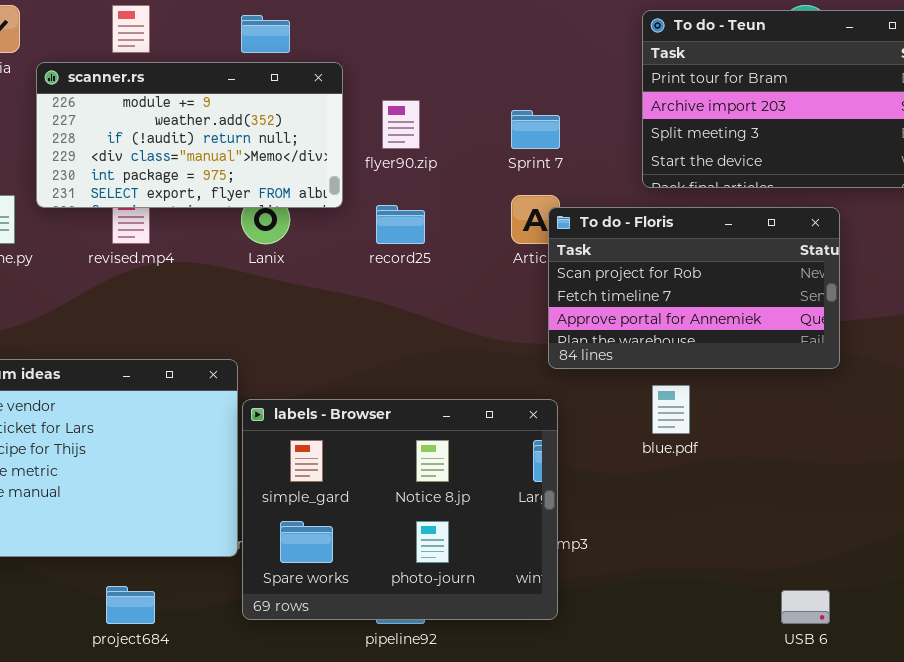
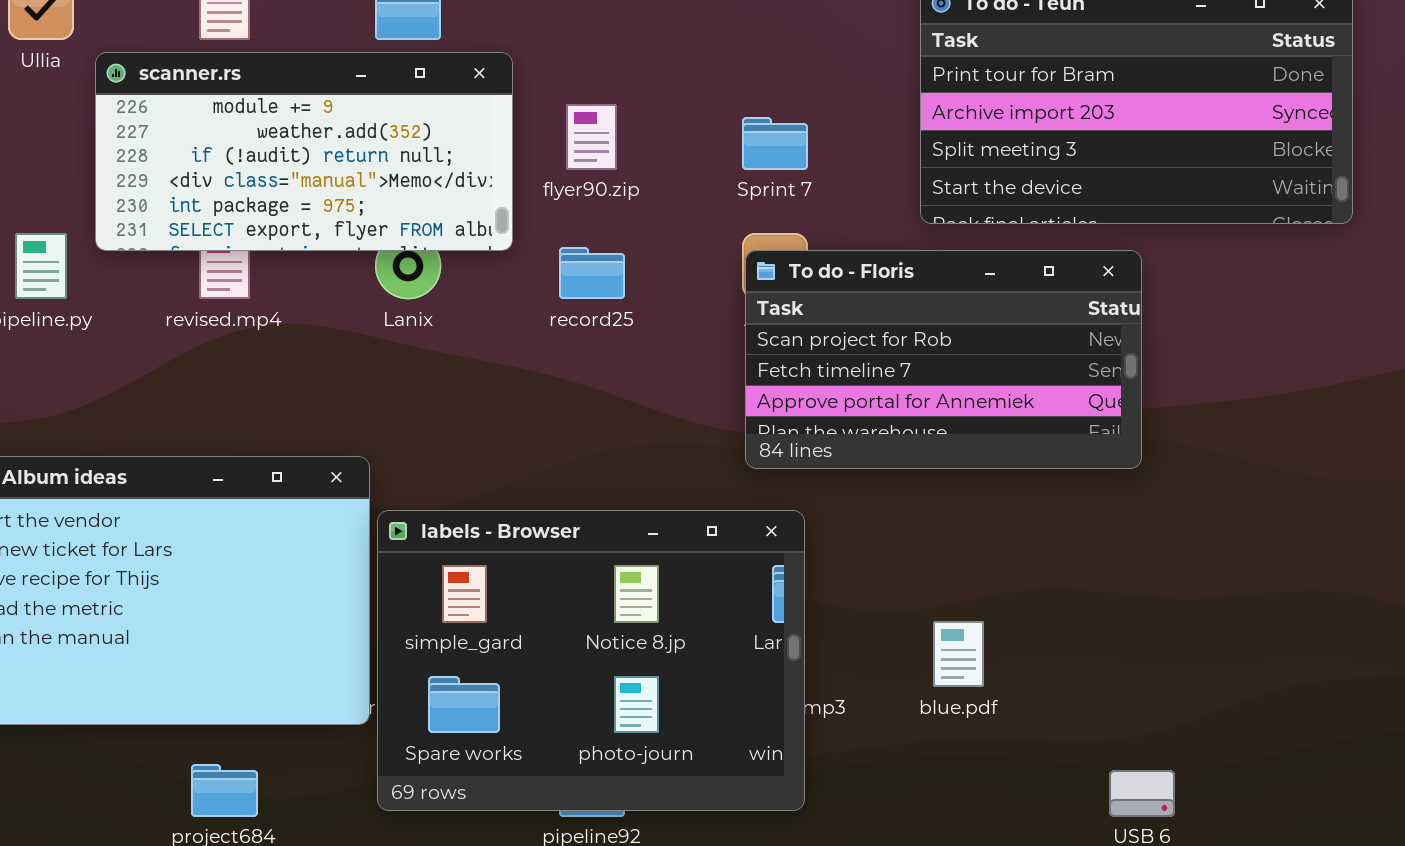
To do - Floris: [548,207,840,369] -> [745,250,1142,469], moved
blue.pdf: [652,385,690,434] -> [933,621,984,687], moved

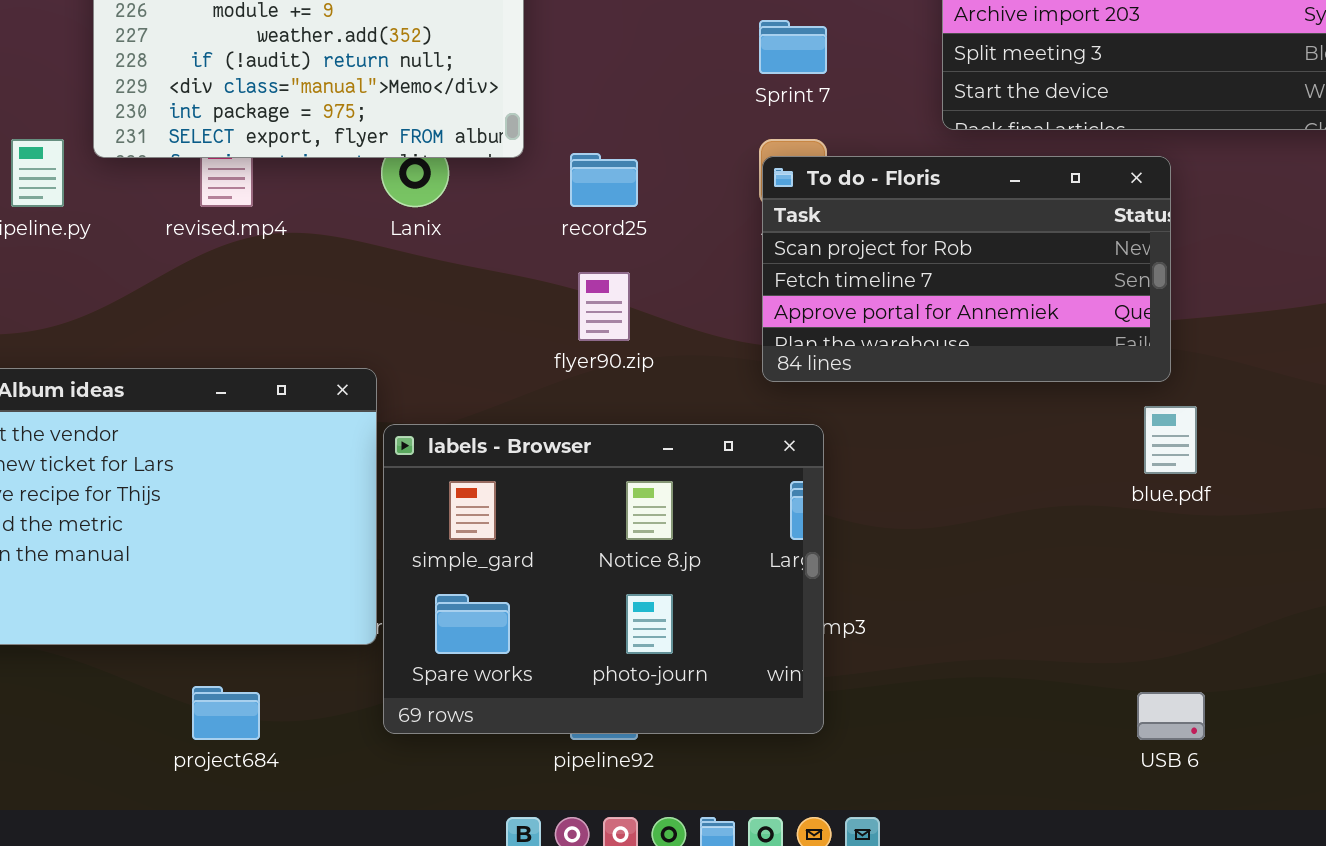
flyer90.zip: [566,104,617,170] -> [578,272,630,341], moved
blue.pdf: [933,621,984,687] -> [1144,406,1197,474], moved

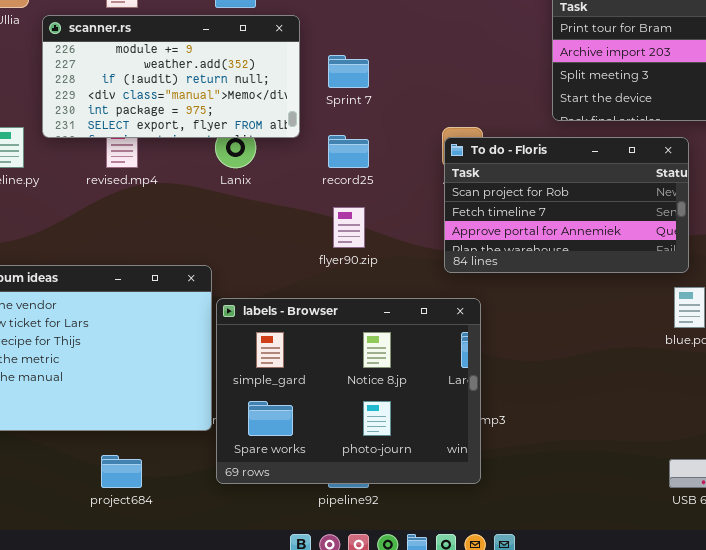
Sprint 7: [759,20,827,74] -> [328,55,369,88], moved

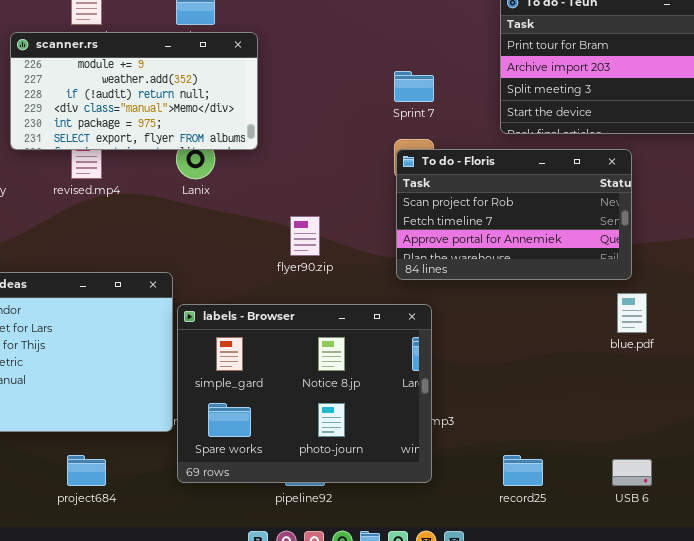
Sprint 7: [328,55,369,88] -> [394,71,434,102], moved
record25: [328,135,369,168] -> [503,455,543,486], moved

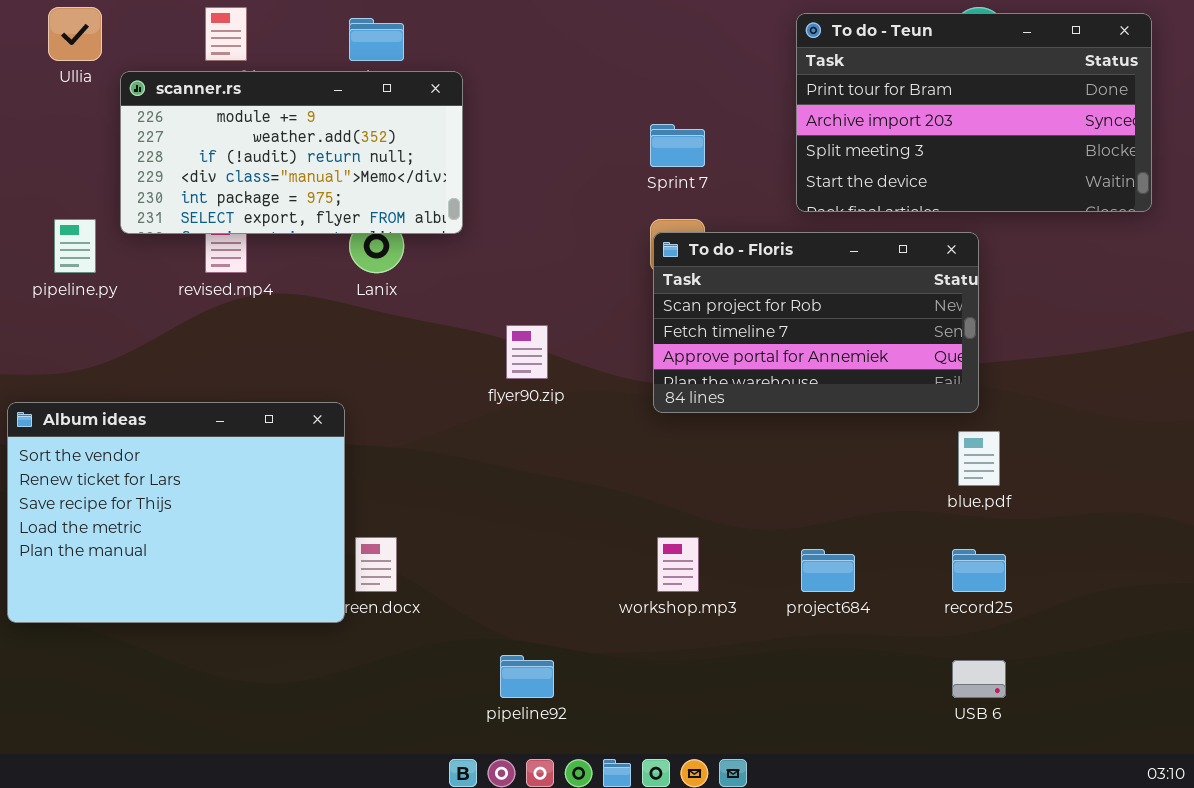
labels - Browser: [177,304,432,483] -> none, closed
project684: [67,455,106,486] -> [801,549,855,592], moved
record25: [503,455,543,486] -> [952,549,1006,592], moved

